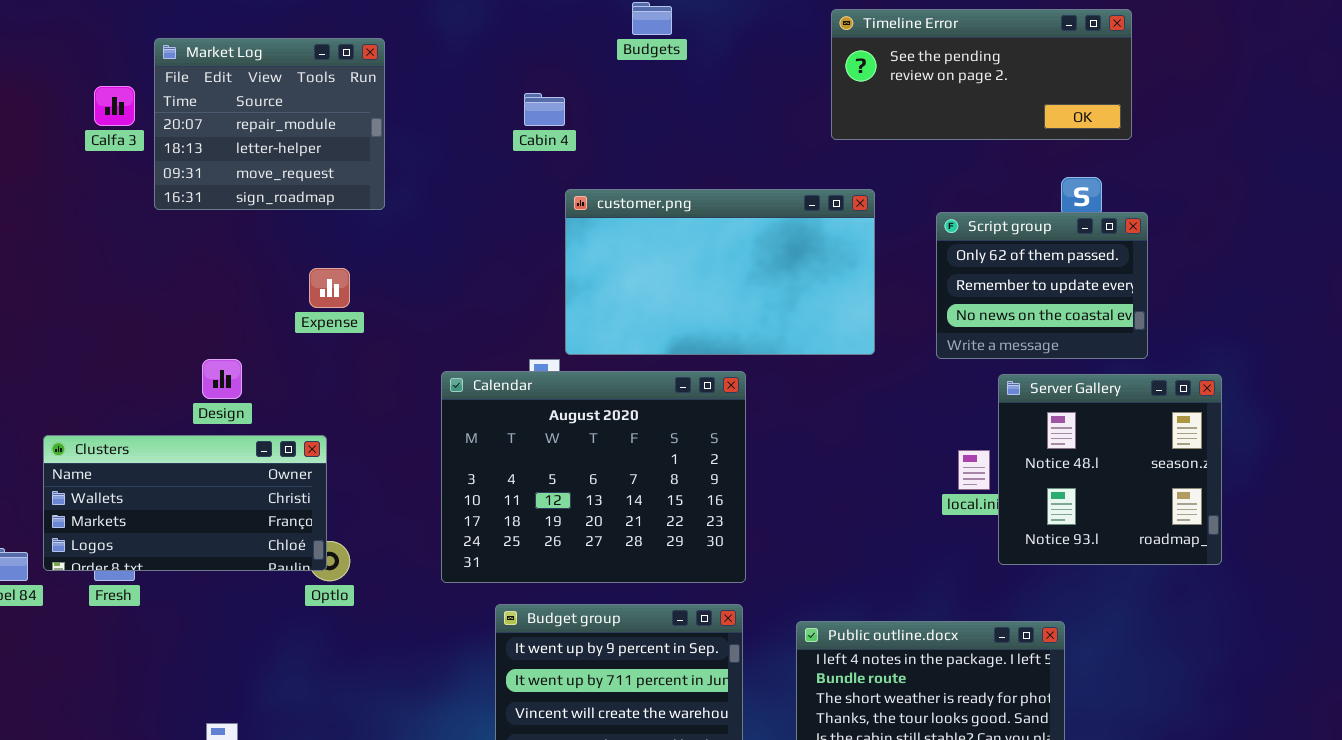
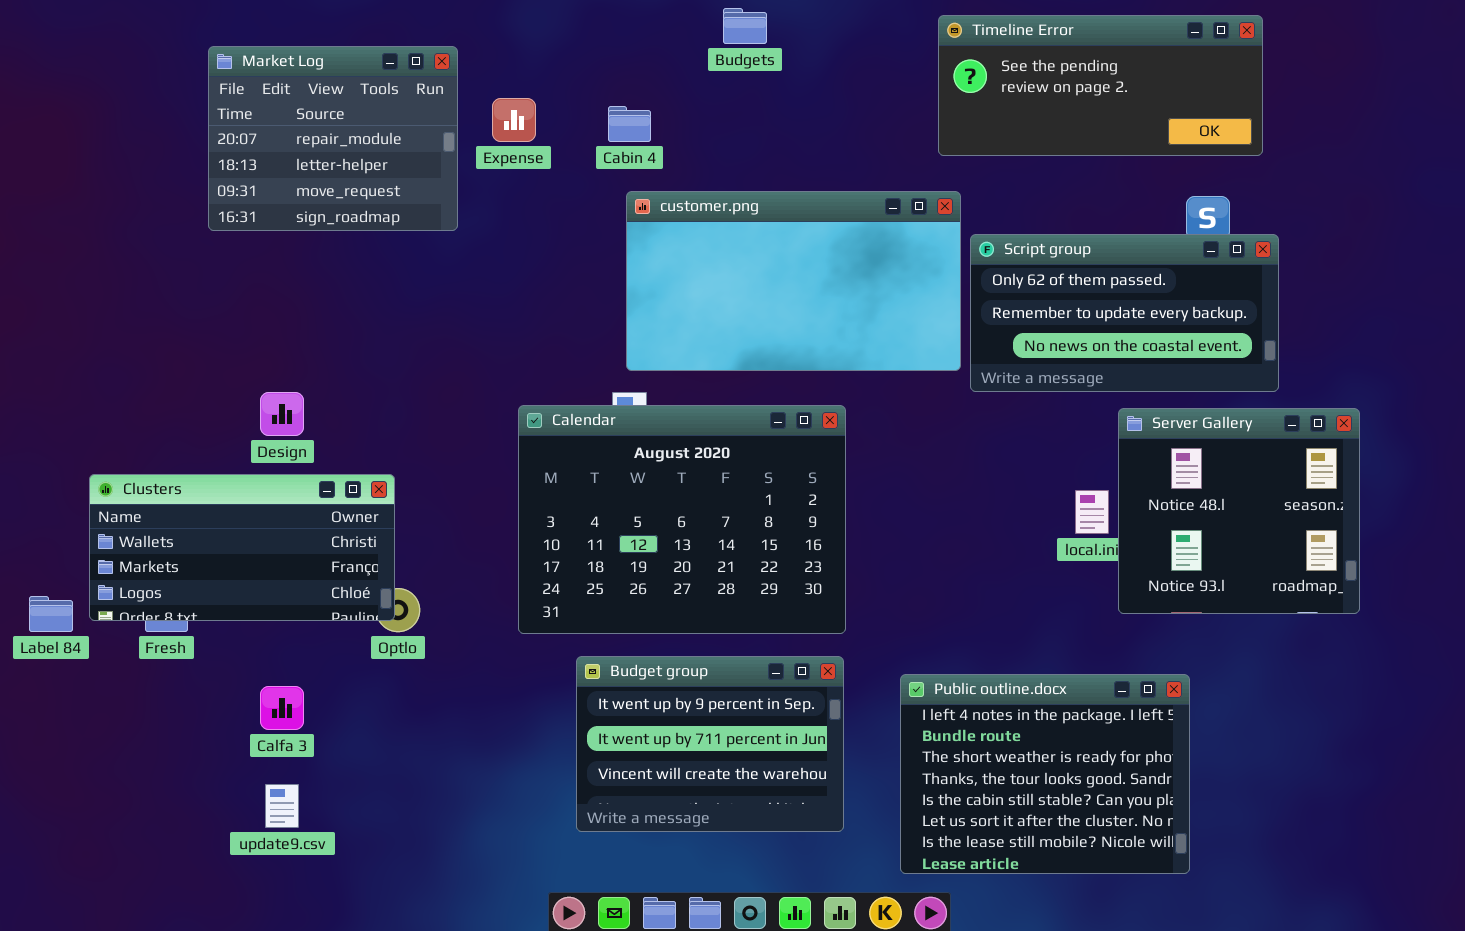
Calfa 3: [94,86,135,126] -> [260,686,304,730], moved
customer.png: [565,189,875,355] -> [626,191,961,371], moved
Script group: [936,212,1148,359] -> [970,234,1279,392], resized
Expense: [309,268,350,308] -> [492,98,536,142], moved

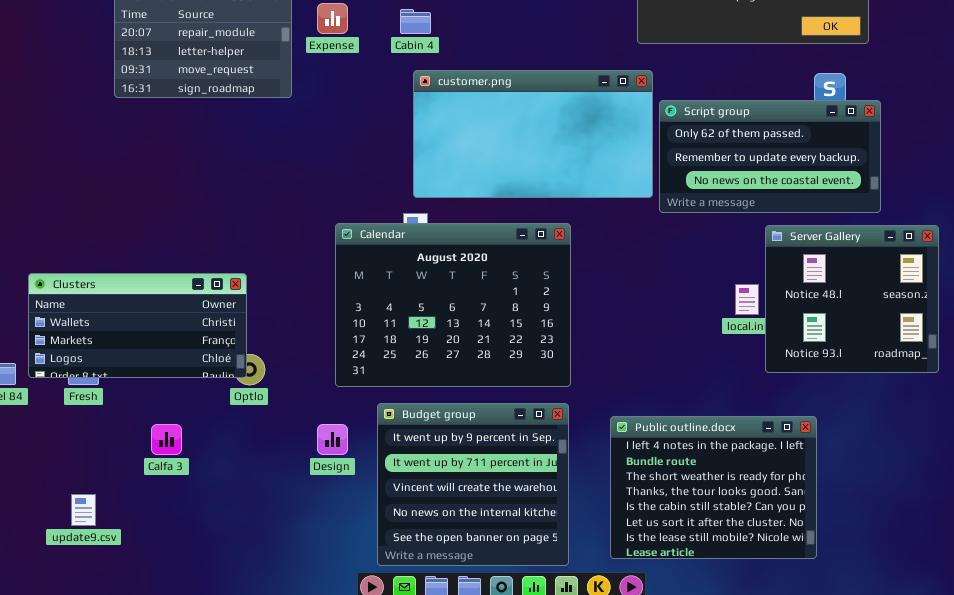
Design: [260,392,304,436] -> [317,424,348,455], moved
Budget group: [576,656,844,832] -> [377,403,569,566], resized
update9.csv: [265,784,299,828] -> [71,494,96,526], moved

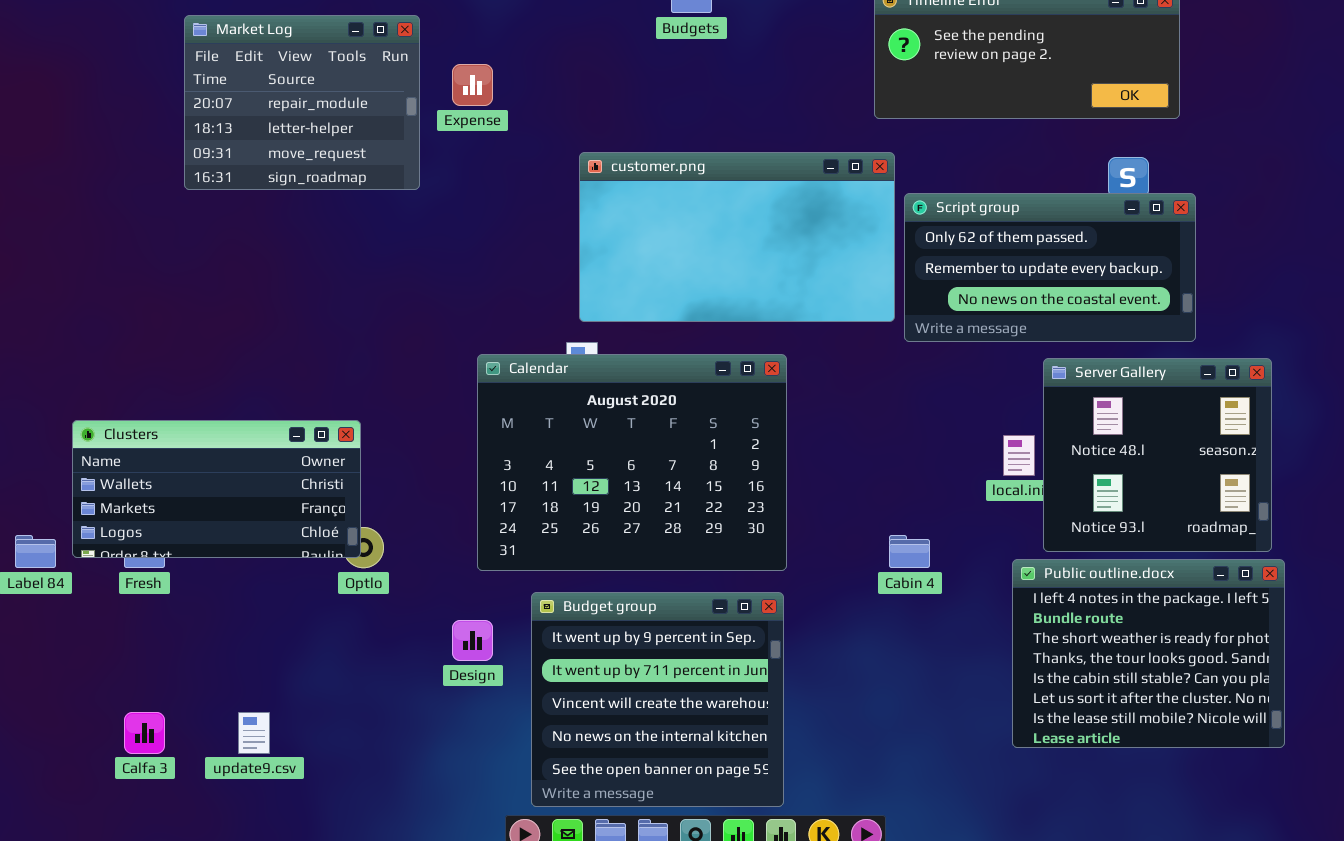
Cabin 4: [400,9,431,34] -> [889,535,930,568], moved
Public outline.docx: [610,416,817,559] -> [1012,559,1285,748], moved
Calfa 3: [151,424,182,455] -> [124,712,165,754], moved
update9.csv: [71,494,96,526] -> [238,712,270,754], moved

